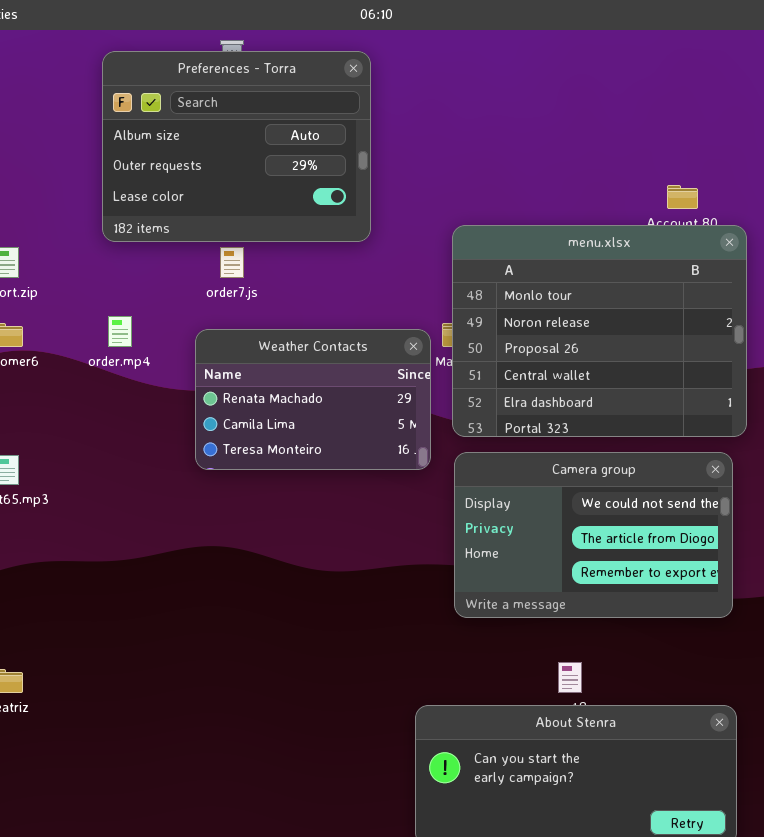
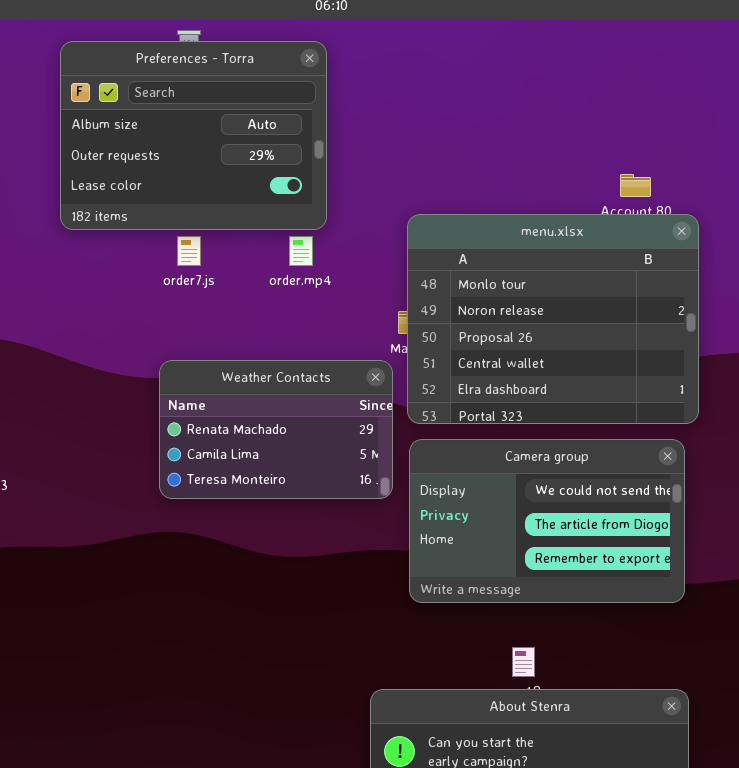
order.mp4: [108,316,132,347] -> [289,236,313,266], moved
Weather Contacts: [195,329,431,470] -> [159,360,393,499], moved

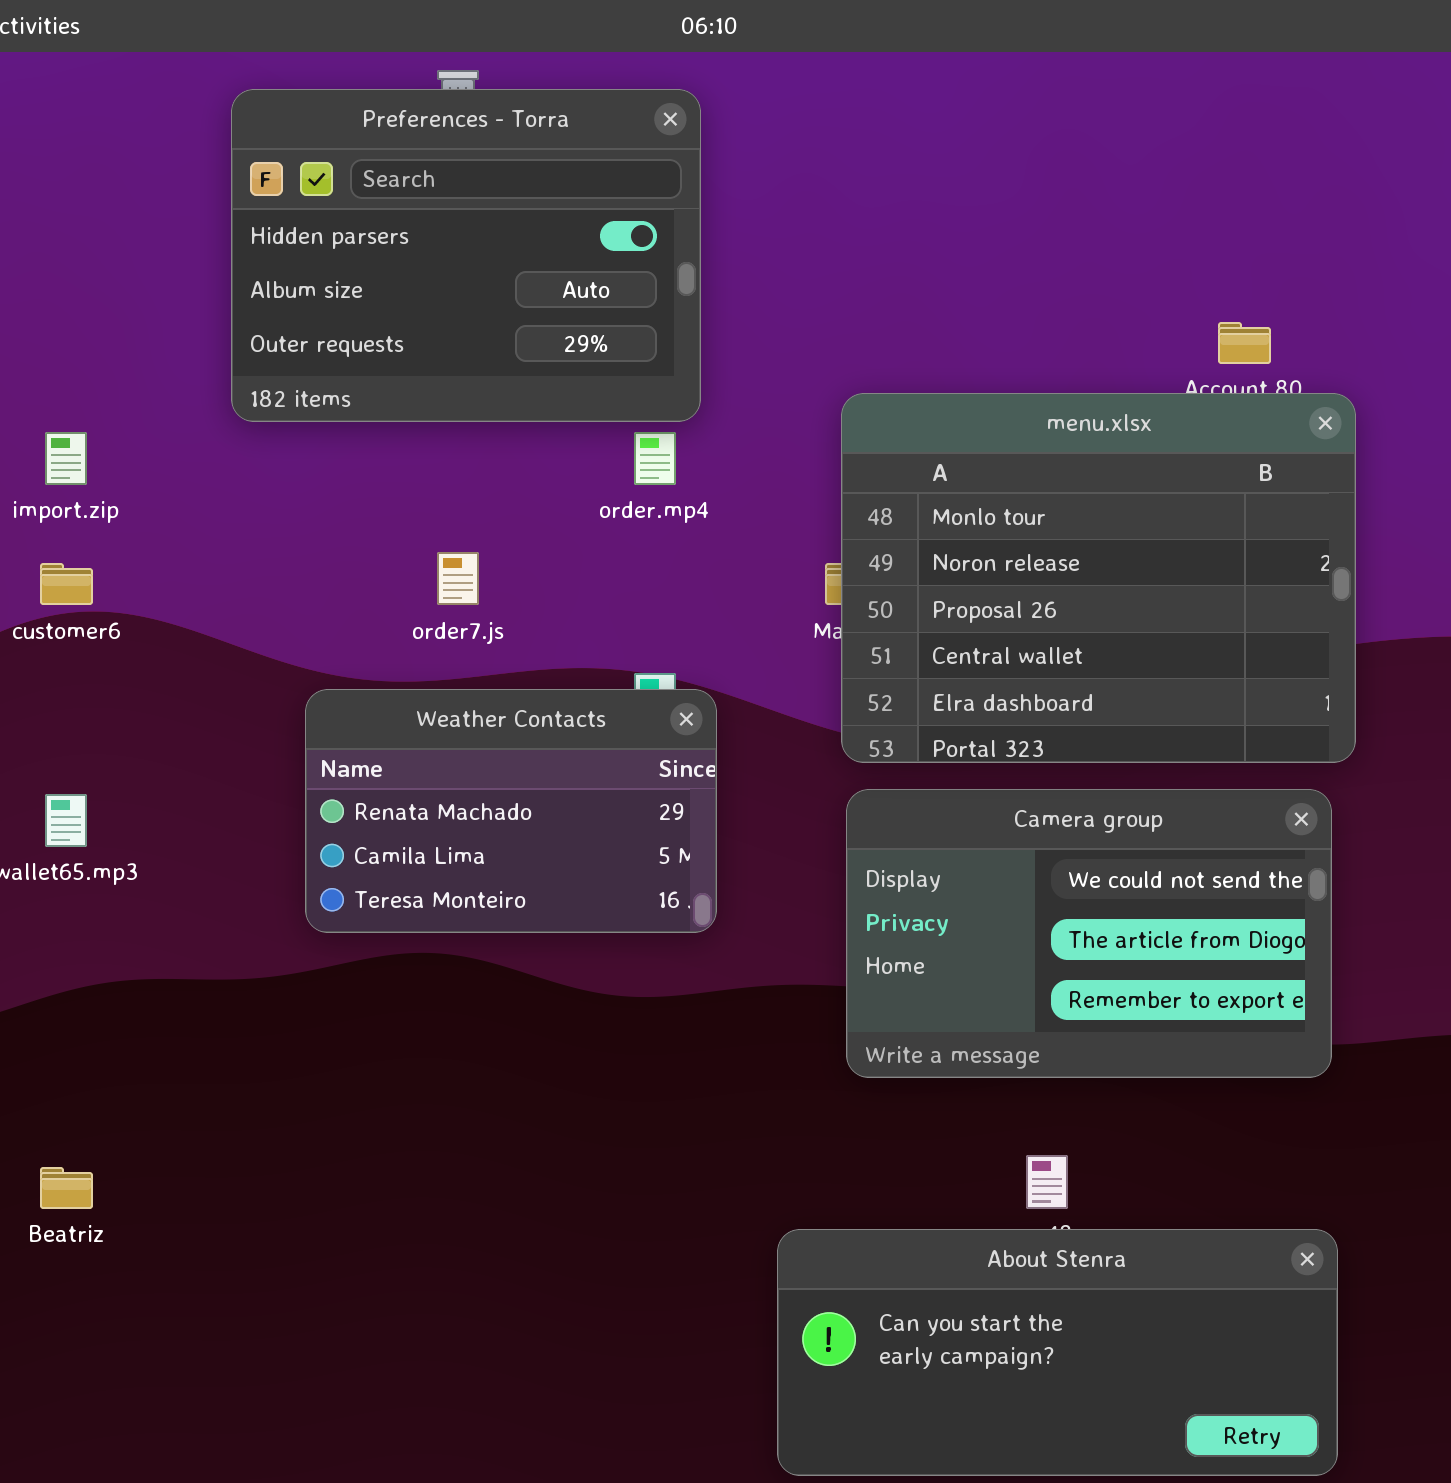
Preferences - Torra: [60,41,327,230] -> [231,89,701,422], scrolled up 1 row
order7.js: [177,236,201,266] -> [437,552,479,605], moved
Weather Contacts: [159,360,393,499] -> [305,689,717,933], moved

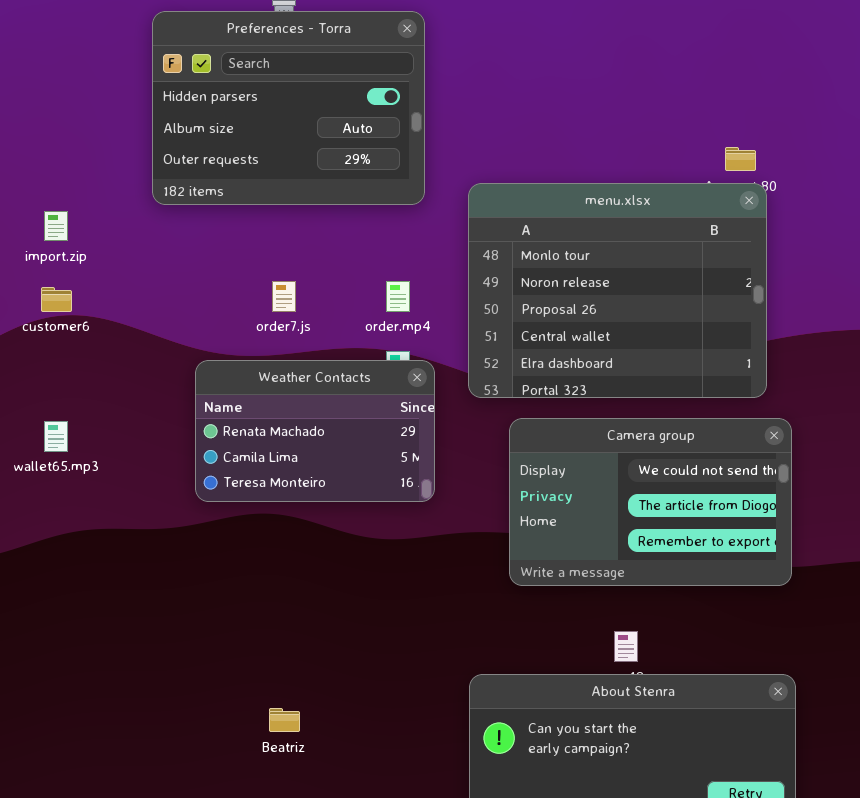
menu.xlsx: [841,393,1356,763] -> [468,183,767,398], moved
order.mp4: [634,432,676,485] -> [386,281,410,312], moved
Beatriz: [40,1167,93,1209] -> [269,708,300,732], moved

